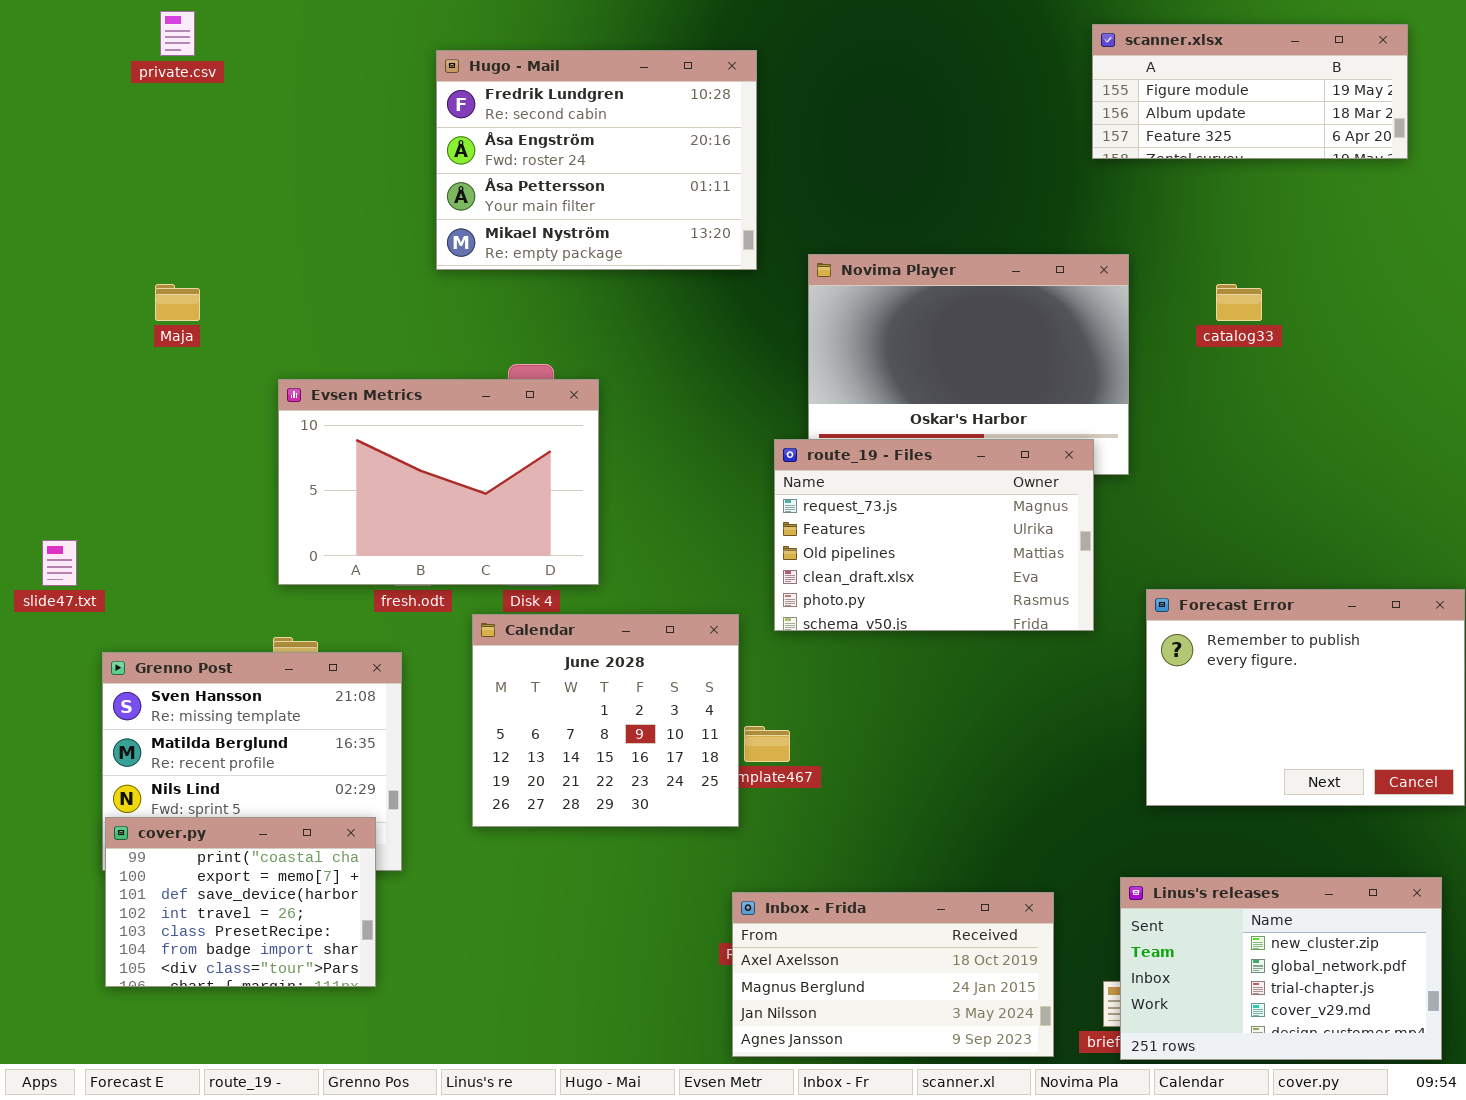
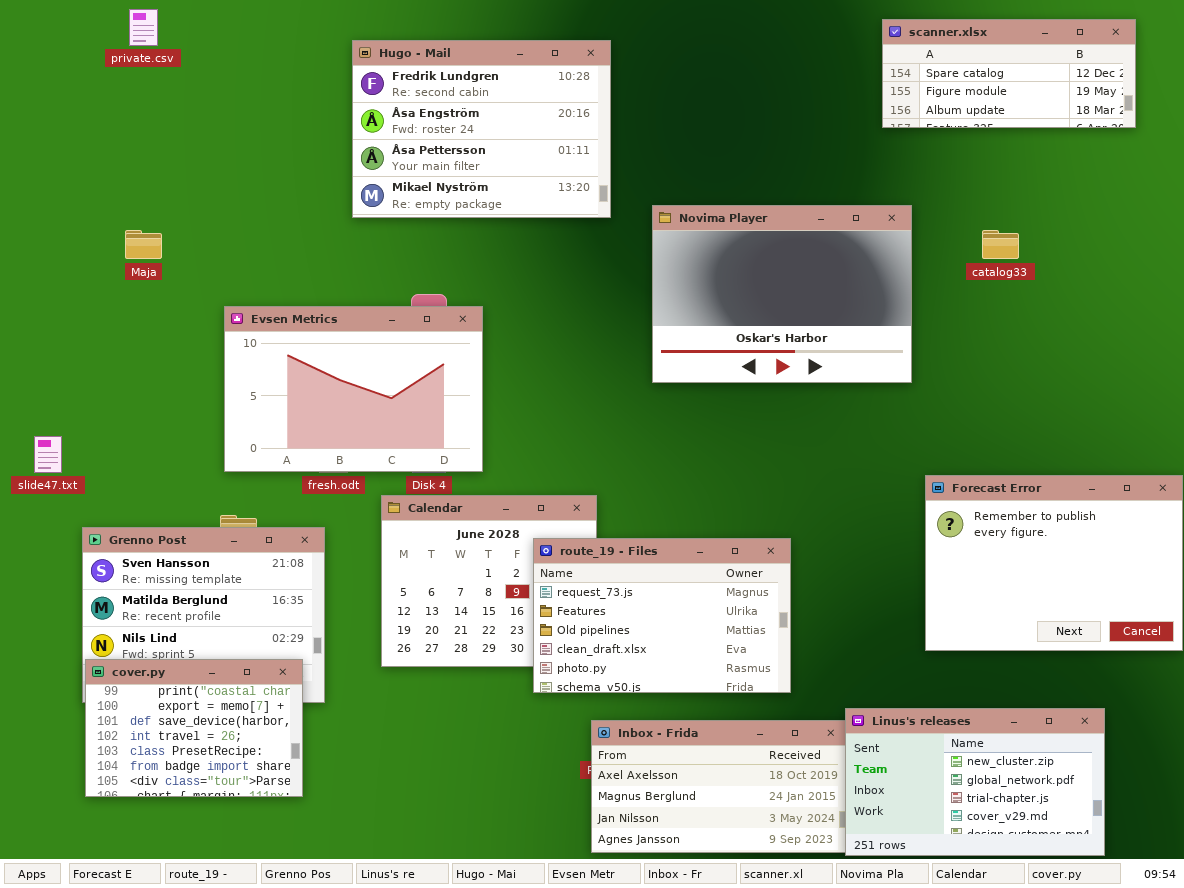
scanner.xlsx: [1092,24,1408,159] -> [882,19,1136,128], scrolled up 1 row
route_19 - Files: [774,439,1094,631] -> [533,538,791,693], moved
Linus's releases: [1120,877,1442,1060] -> [845,708,1105,856], moved

